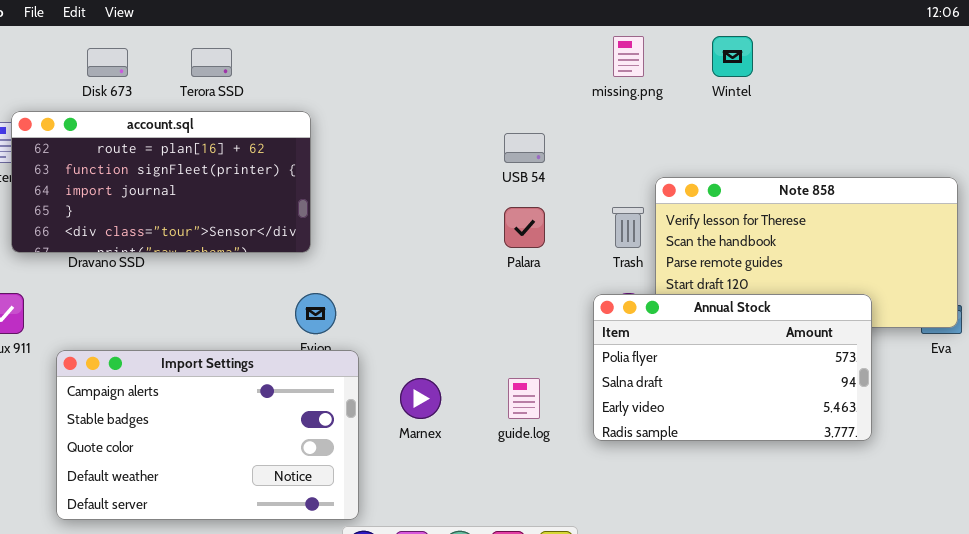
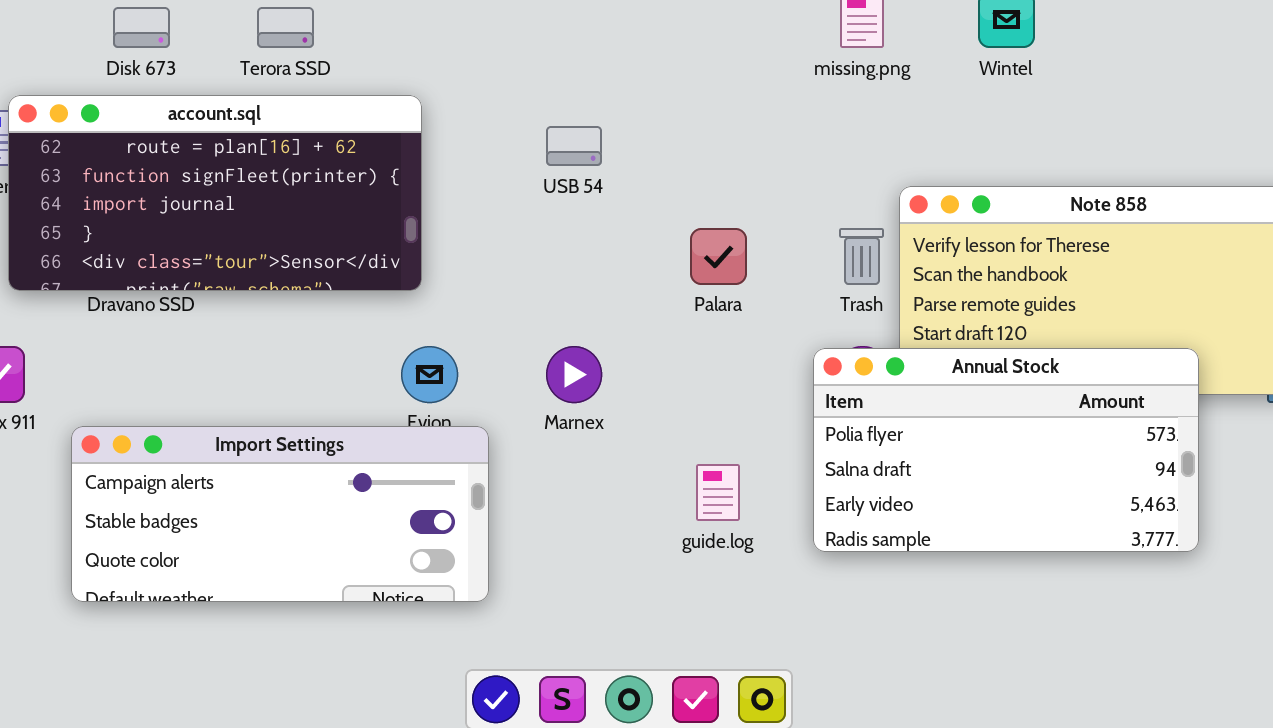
USB 54: [504,133,545,163] -> [546,126,602,166], moved
Import Settings: [56,350,359,520] -> [71,426,489,602], resized
Marnex: [400,378,441,419] -> [546,346,602,403], moved

